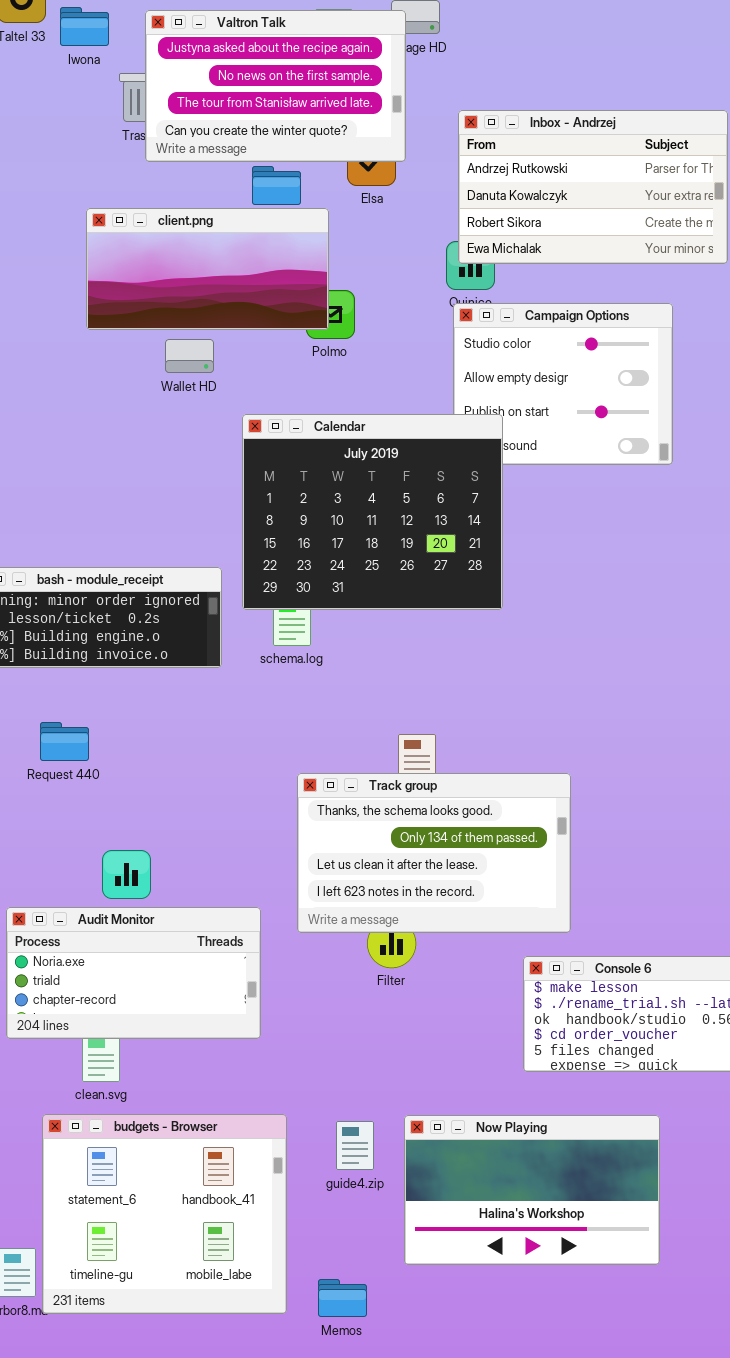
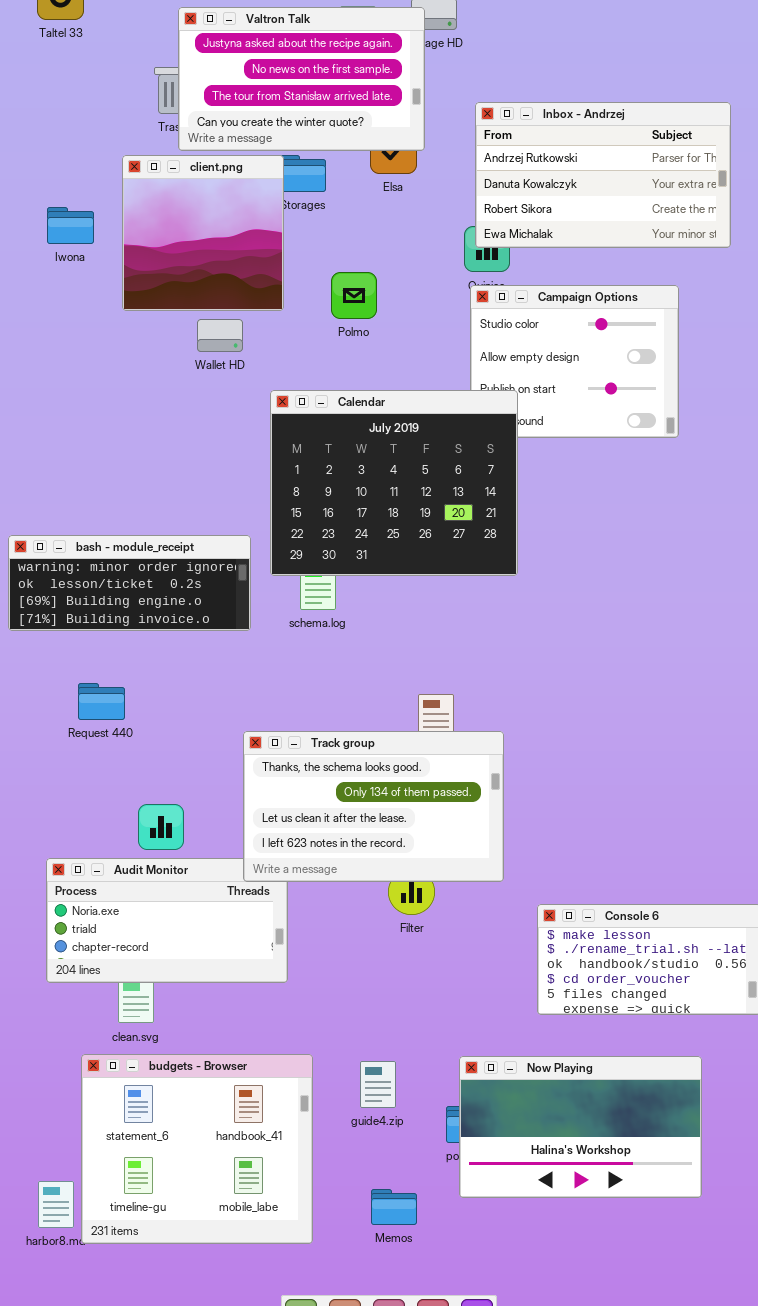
Iwona: [60,7,109,46] -> [47,207,94,244], moved
client.png: [86,208,329,330] -> [122,155,284,311], resized
Track group: [297,773,571,933] -> [243,731,504,882], moved
Now Playing: [404,1115,660,1265] -> [459,1056,702,1198], moved
Memos: [318,1279,367,1317] -> [371,1189,417,1225], moved

